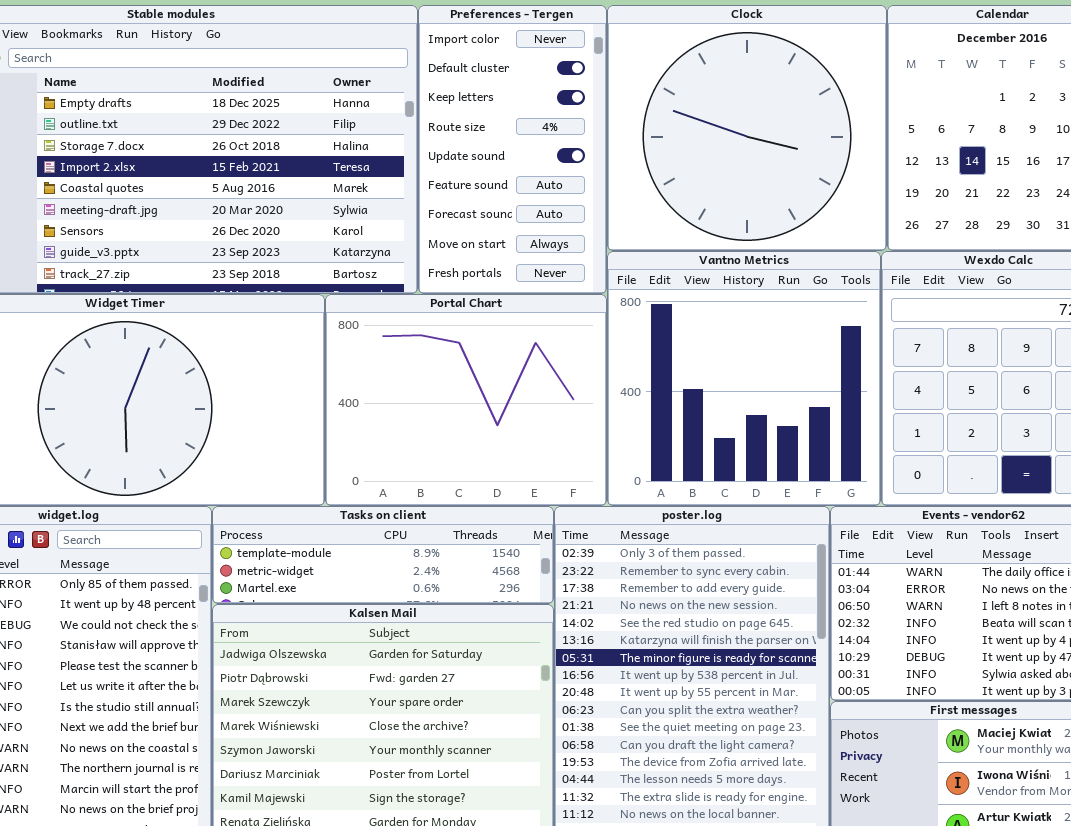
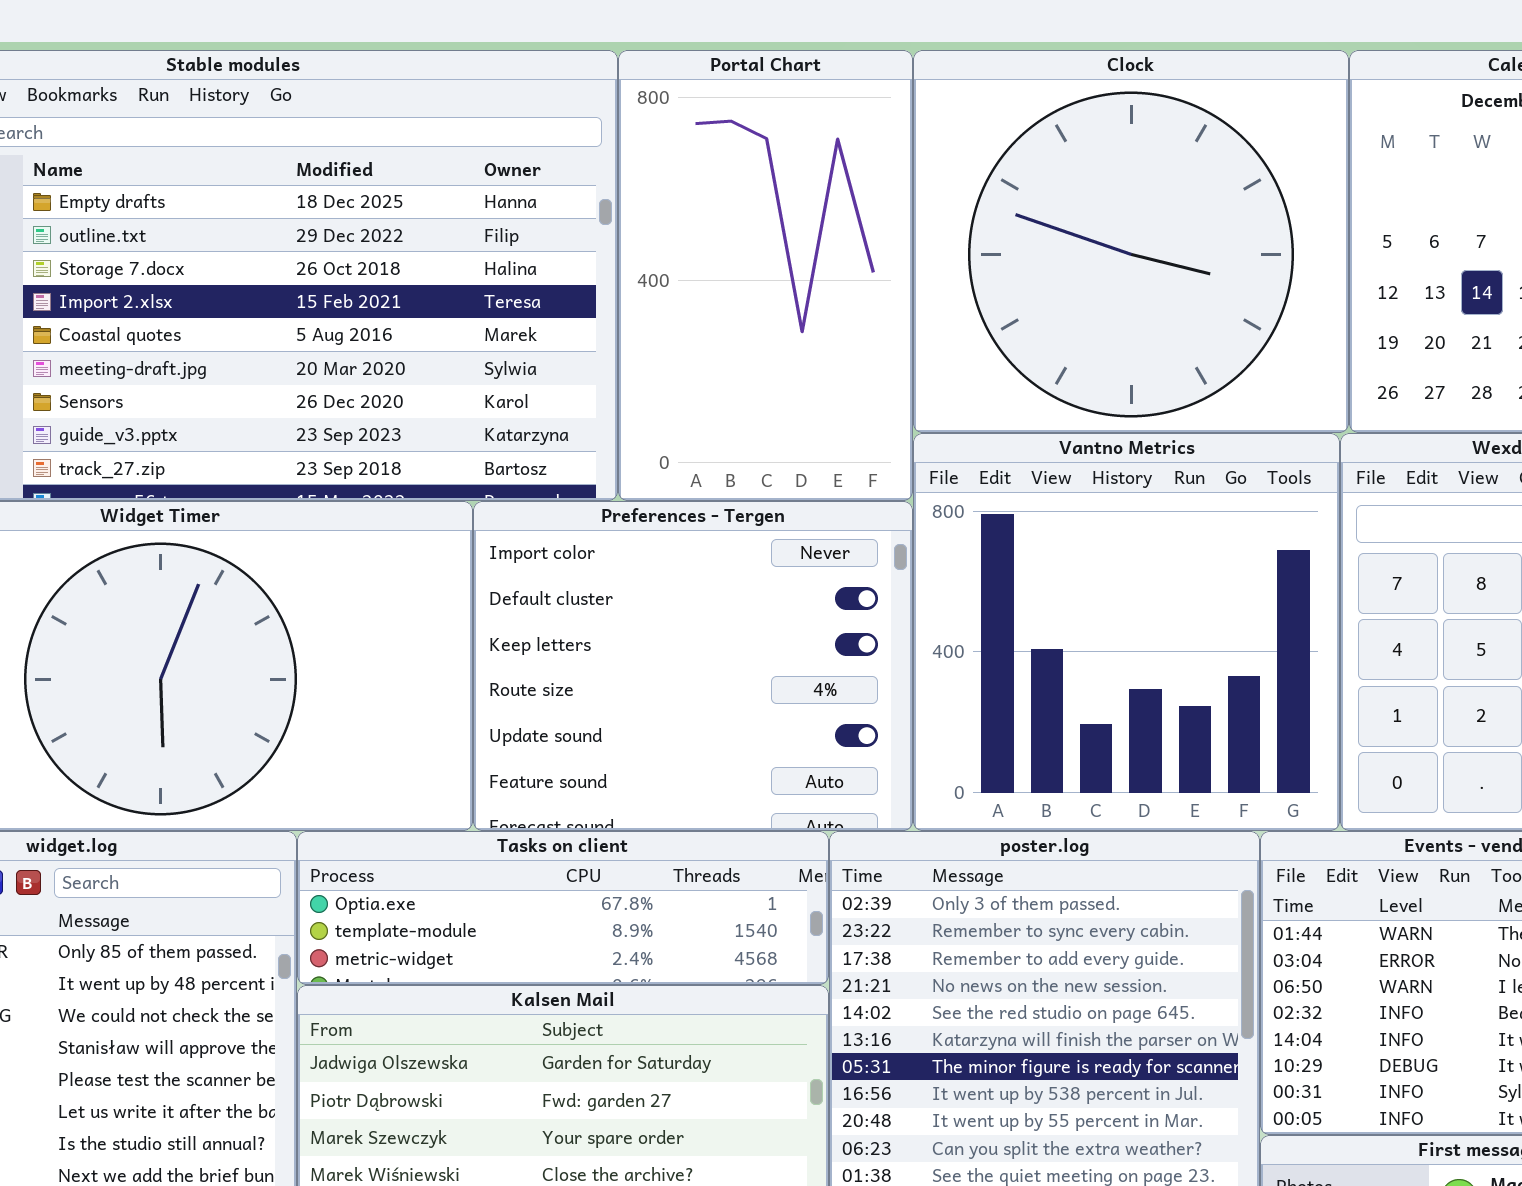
Preferences - Tergen: [418,5,607,294] -> [473,501,913,831], moved, resized
Portal Chart: [325,294,607,506] -> [618,50,913,501], moved, resized
Tasks on client: [212,506,554,604] -> [297,831,829,985], scrolled up 1 row

